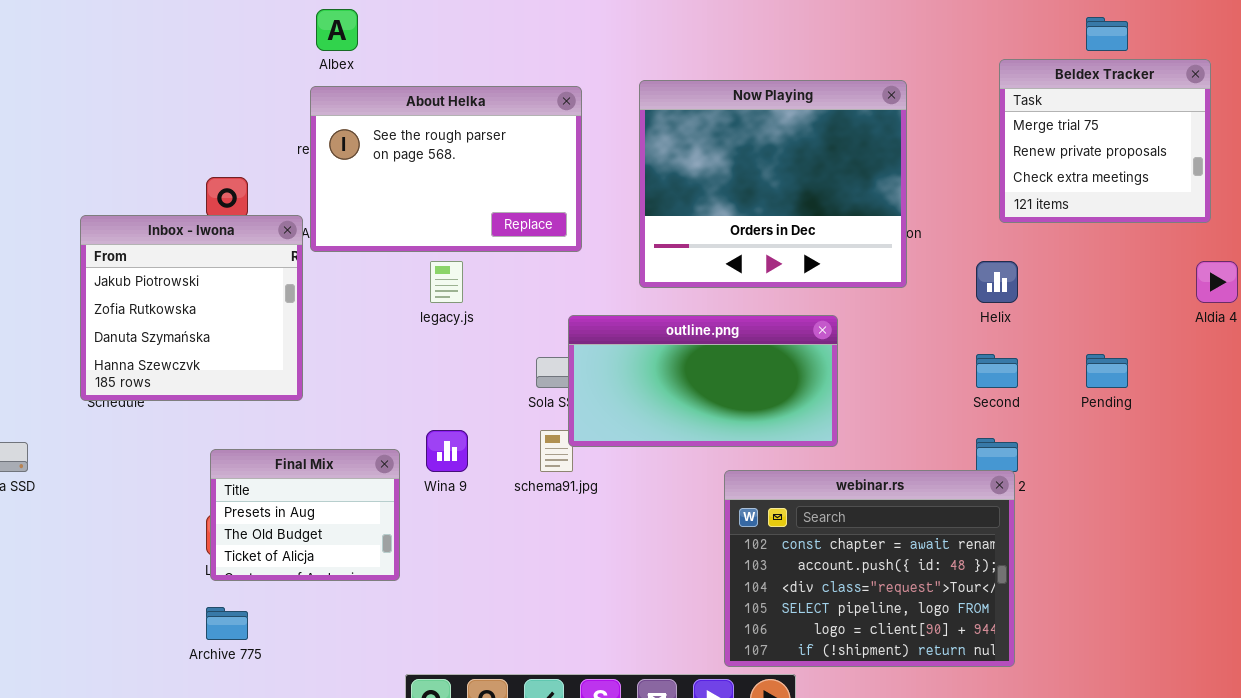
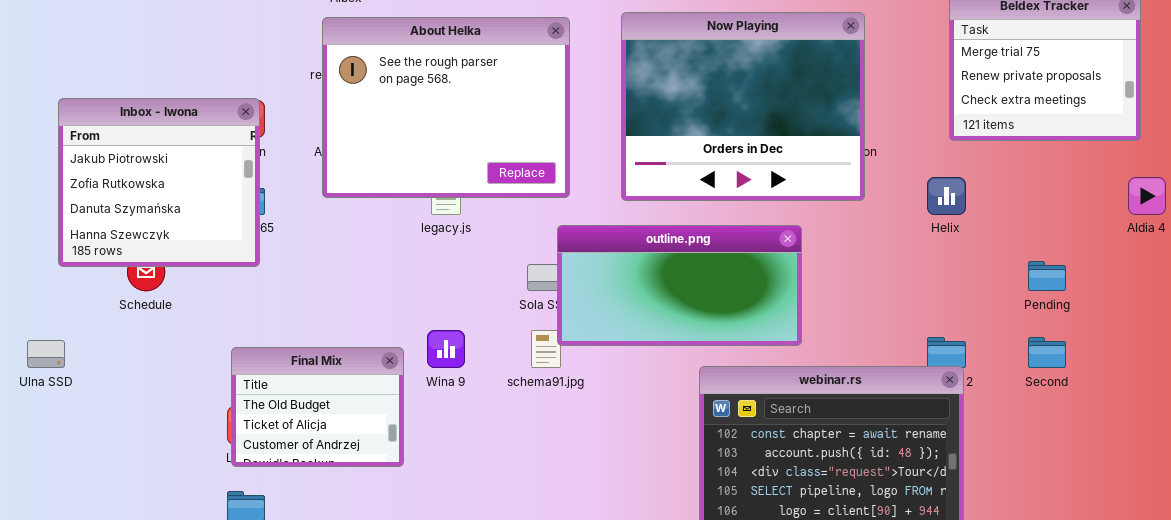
About Helka: [310,86,582,252] -> [322,17,570,198], resized
Inbox - Iwona: [80,215,303,401] -> [58,98,260,267], moved
Second: [976,354,1018,388] -> [1028,337,1066,368], moved
Final Mix: [210,449,400,581] -> [231,347,404,467], scrolled down 1 row

